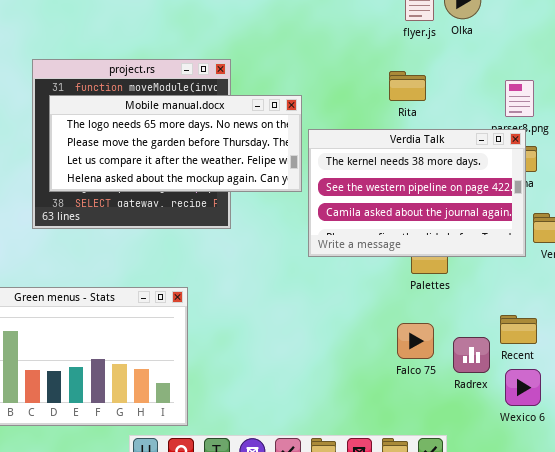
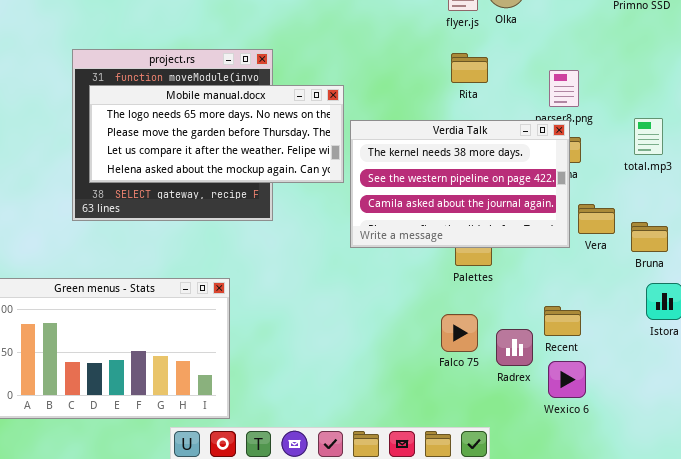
Rita: [389,71,426,101] -> [451,53,488,83], moved

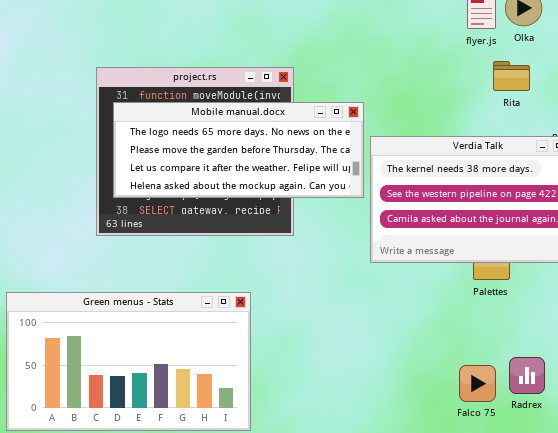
Rita: [451,53,488,83] -> [493,61,530,91], moved
Falco 75: [441,314,478,352] -> [459,365,496,402], moved
Radrex: [496,329,533,366] -> [509,357,545,394], moved

